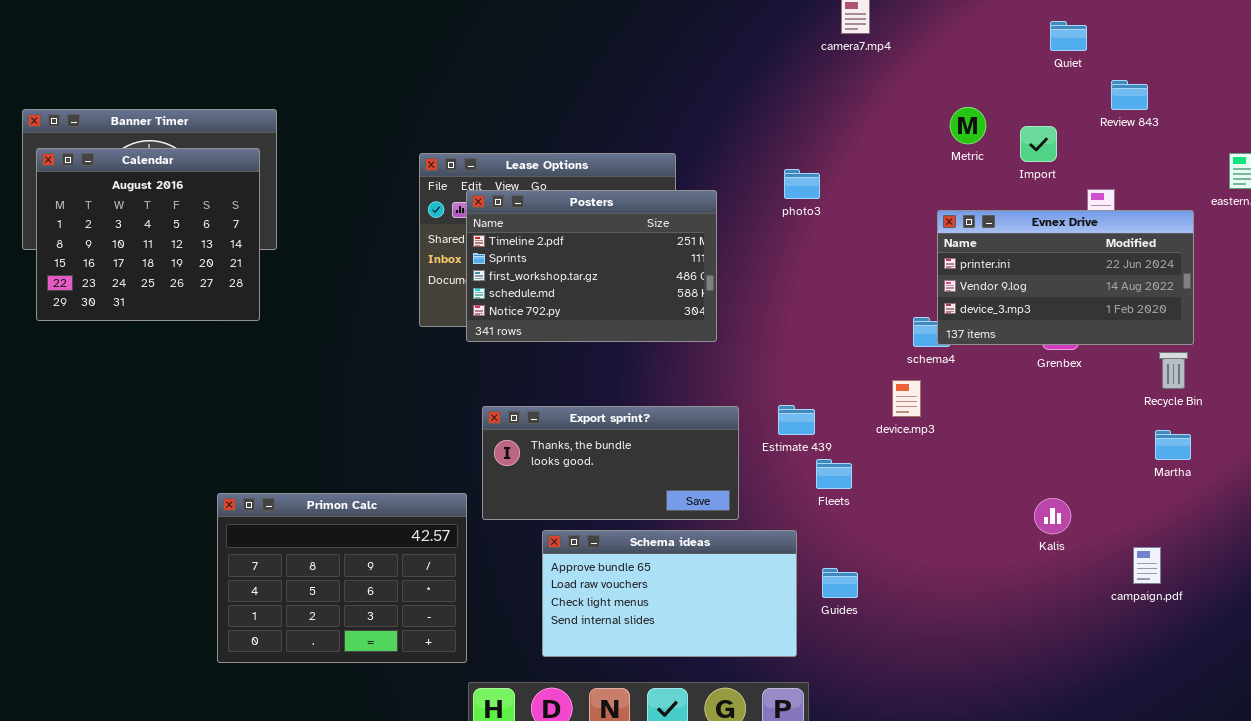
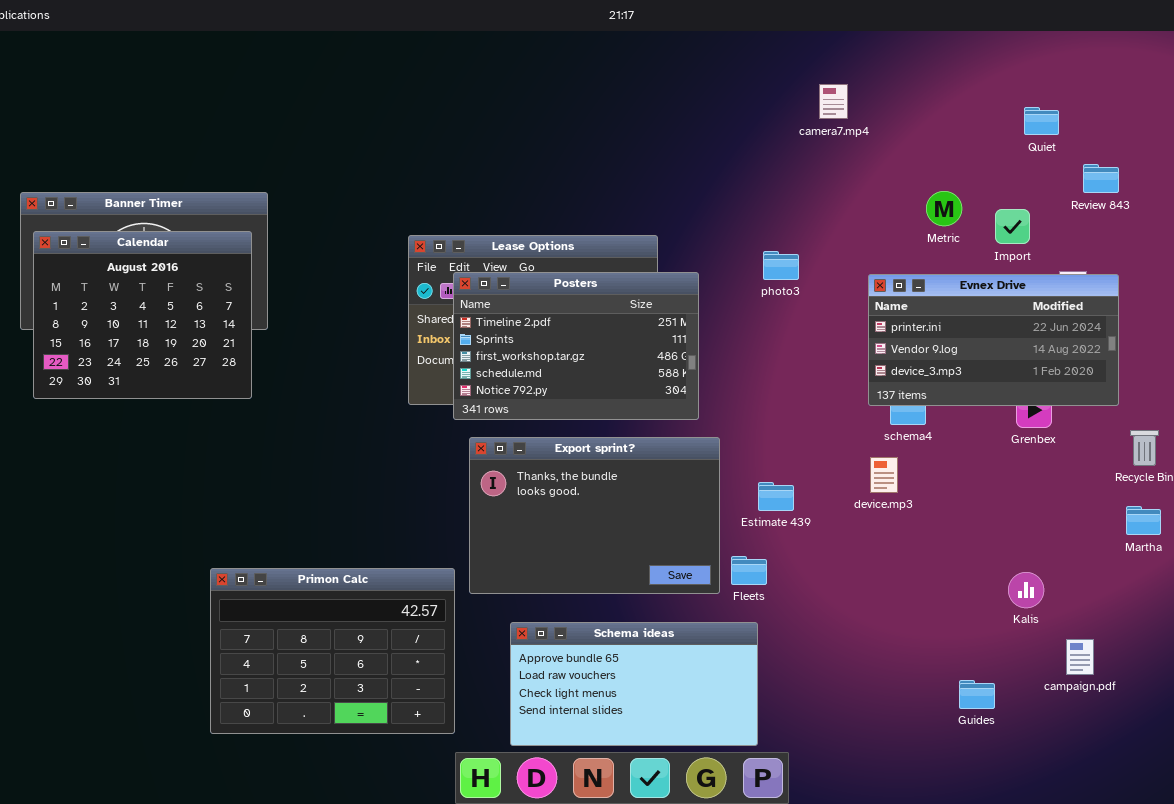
Evnex Drive: [937,210,1194,345] -> [868,274,1119,406], moved
Export sprint?: [482,406,739,520] -> [469,437,720,594], resized
Fleets: [816,459,852,489] -> [731,556,767,585], moved
Schema ideas: [542,530,797,657] -> [510,622,758,746], moved
campaign.pdf: [1133,547,1161,584] -> [1066,639,1094,675], moved
Guides: [822,568,858,598] -> [959,680,995,709], moved

